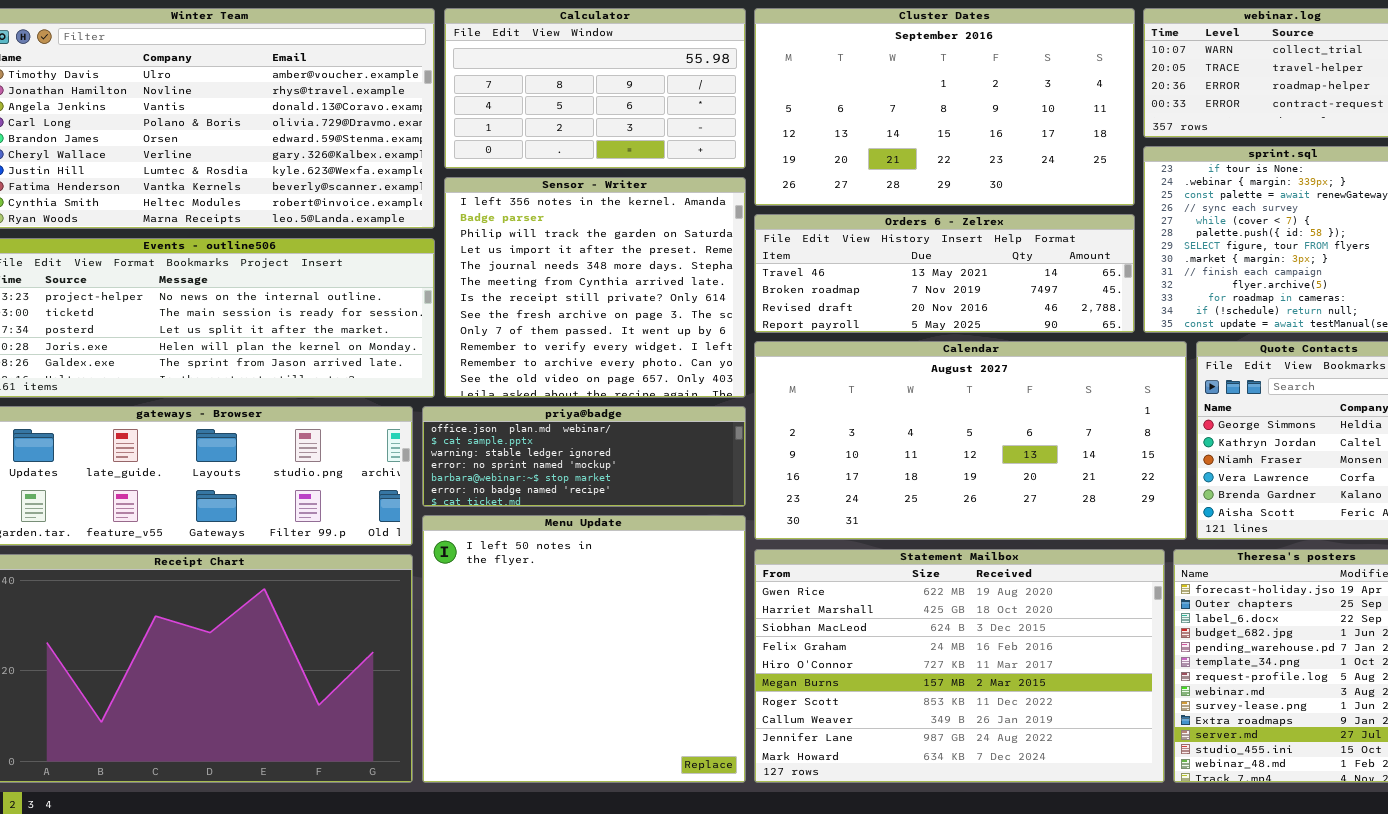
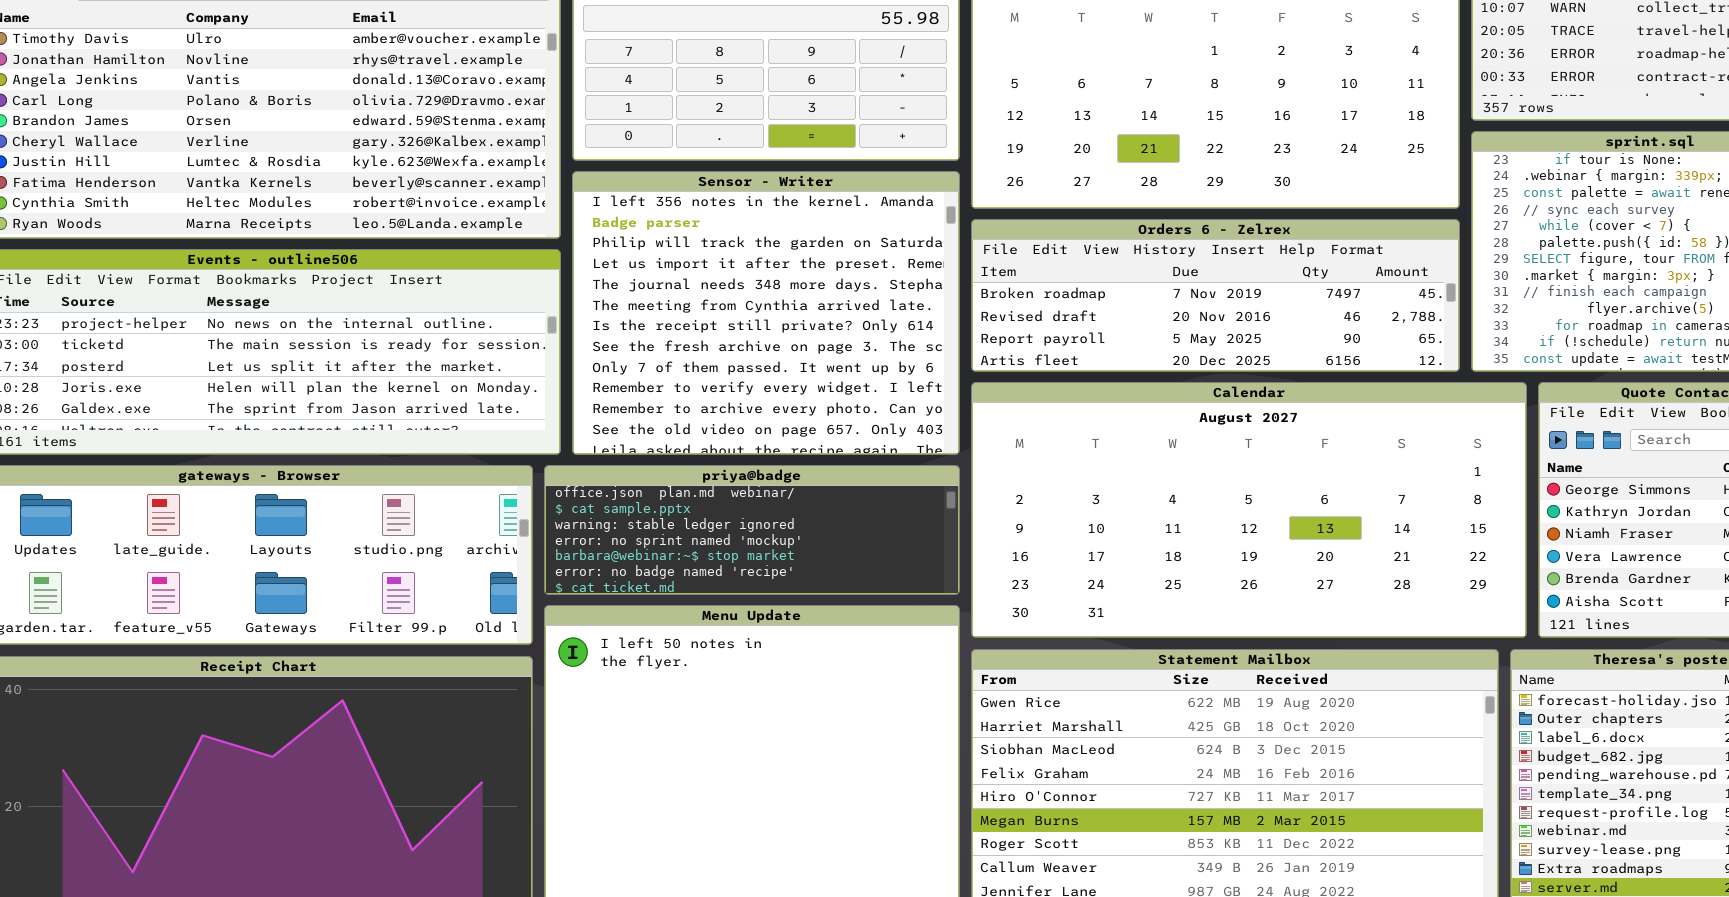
Orders 6 - Zelrex: [754,214,1135,333] -> [971,219,1460,372], scrolled down 1 row

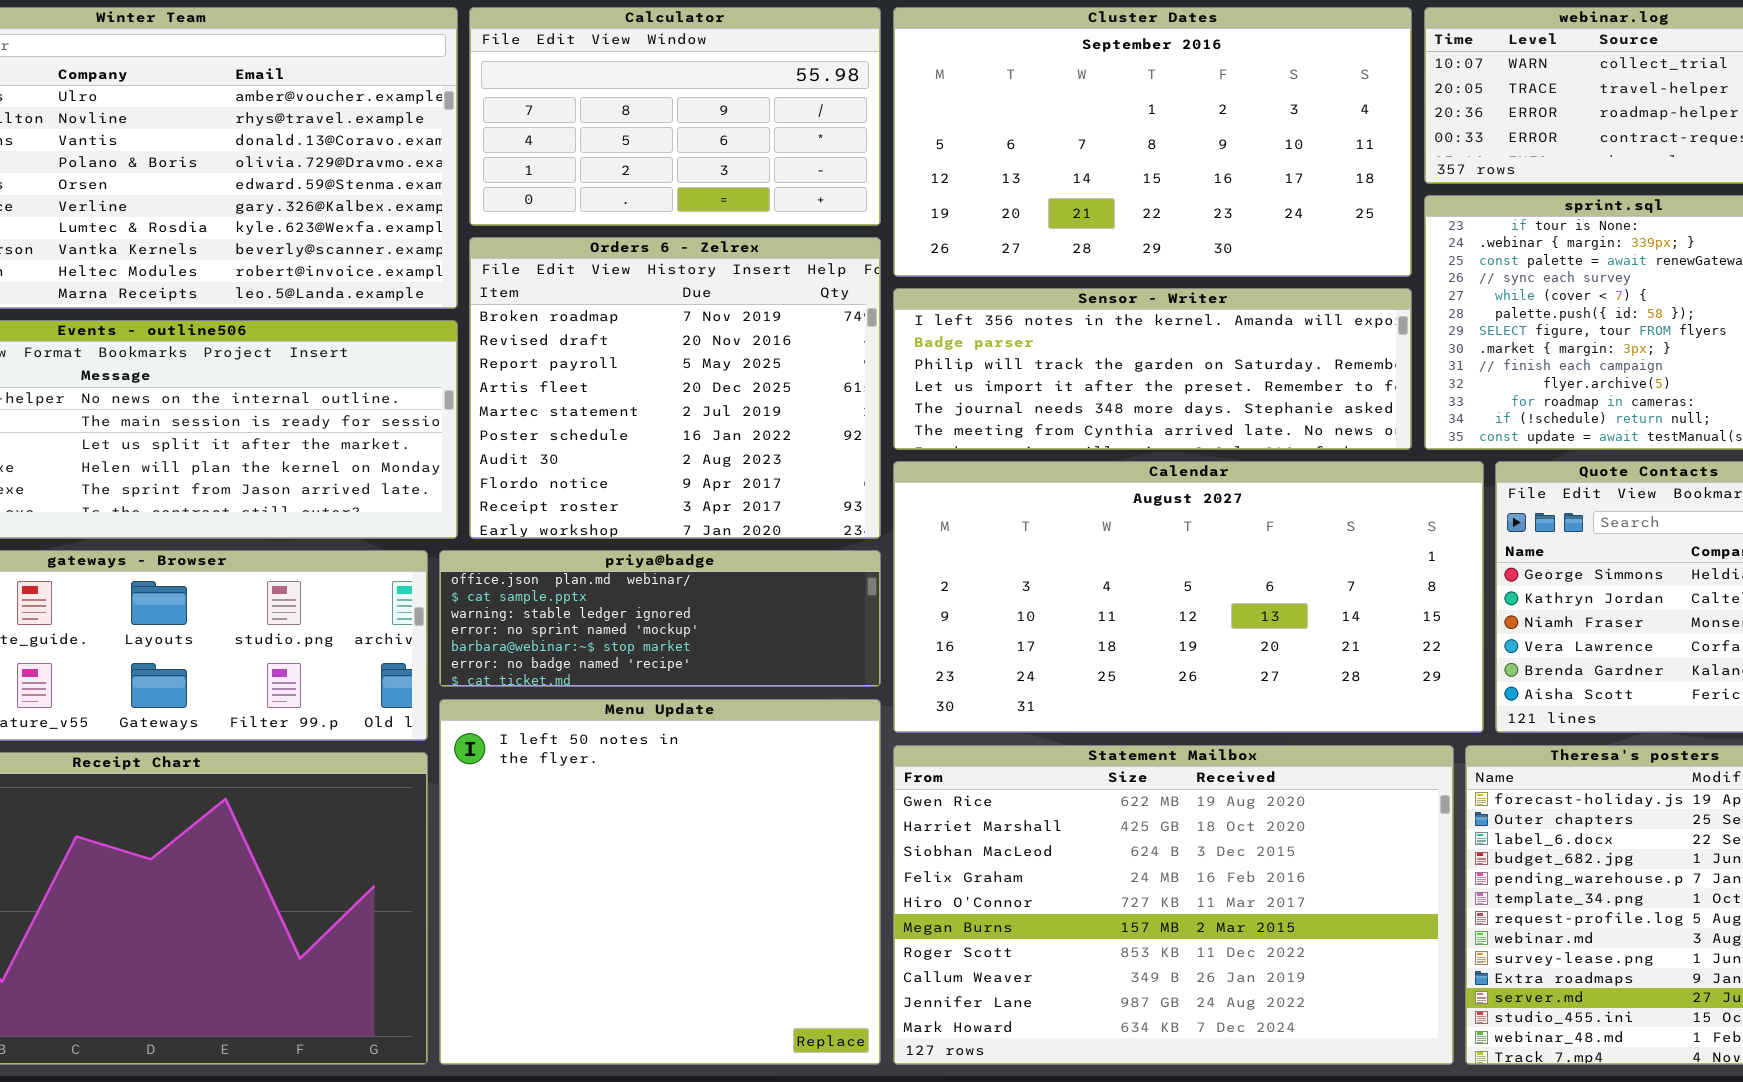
Sensor - Writer: [572,171,960,455] -> [893,288,1412,450], moved, resized
Orders 6 - Zelrex: [971,219,1460,372] -> [469,237,881,539], moved, resized

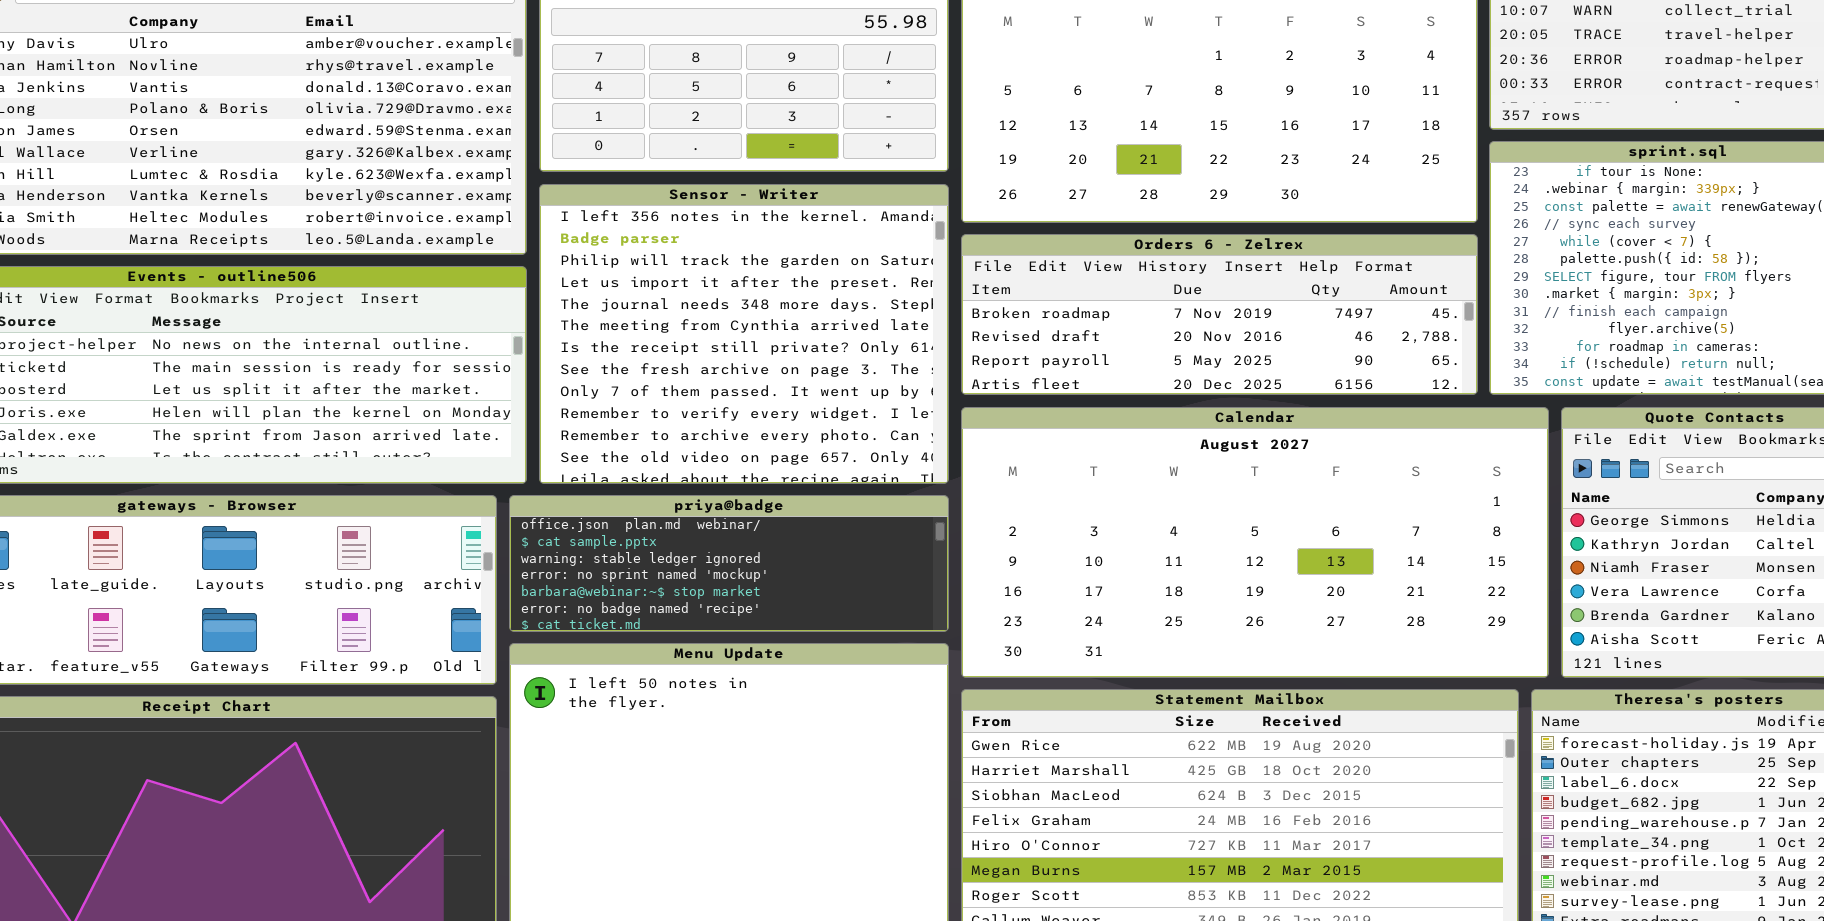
Orders 6 - Zelrex: [469,237,881,539] -> [961,234,1478,395], moved, resized
Sensor - Writer: [893,288,1412,450] -> [539,184,949,484], moved, resized

